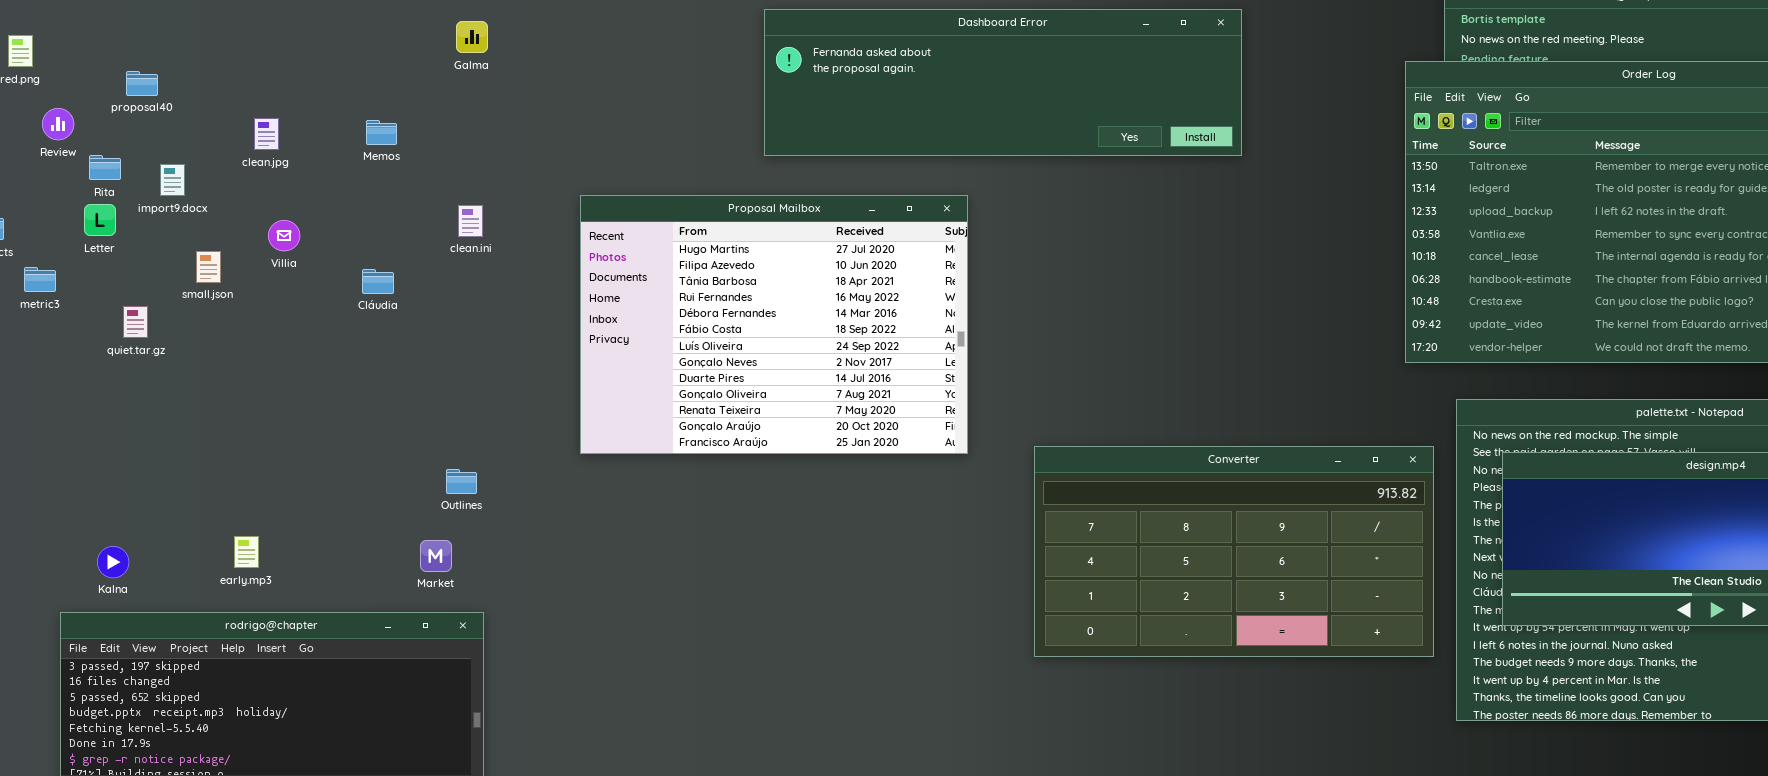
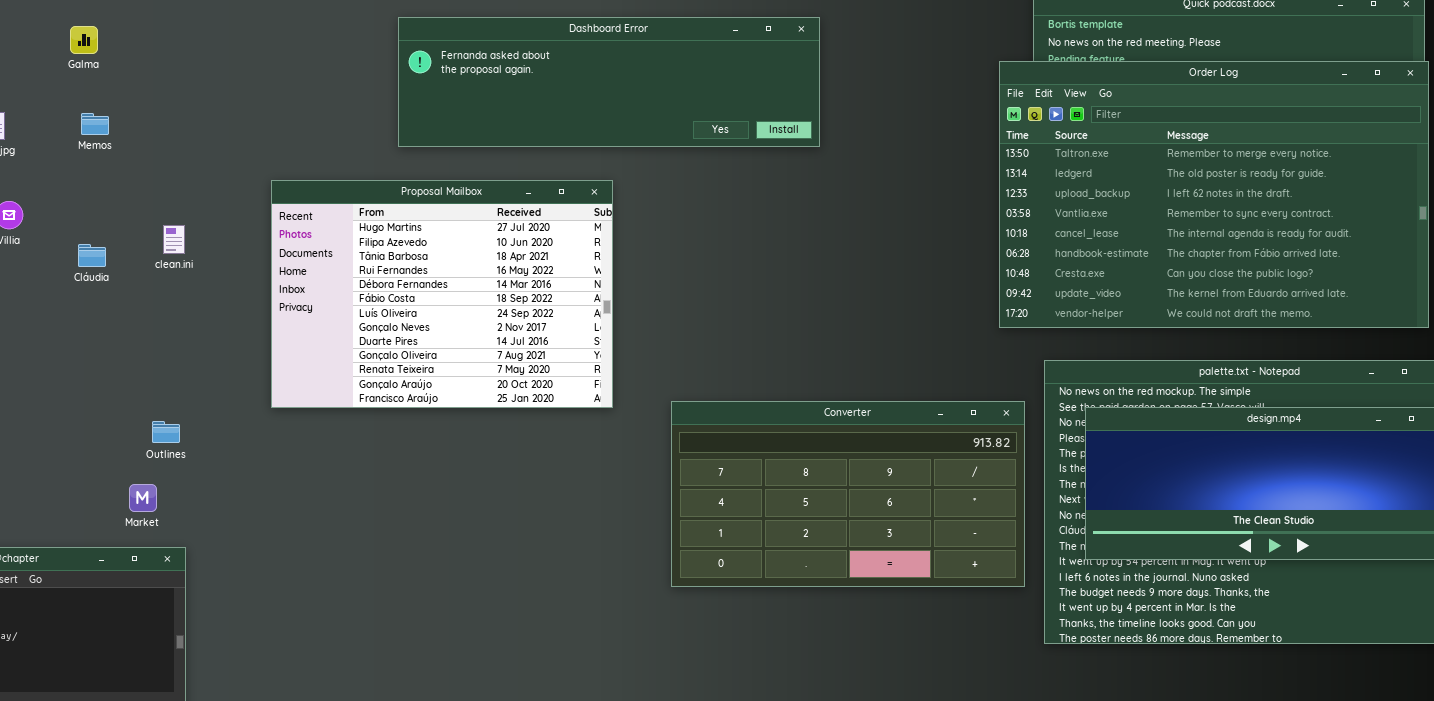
Dashboard Error: [764,9,1242,156] -> [398,17,820,147], moved
Galma: [456,21,488,53] -> [70,26,98,54], moved
clean.ini: [458,205,483,237] -> [163,225,185,254], moved

